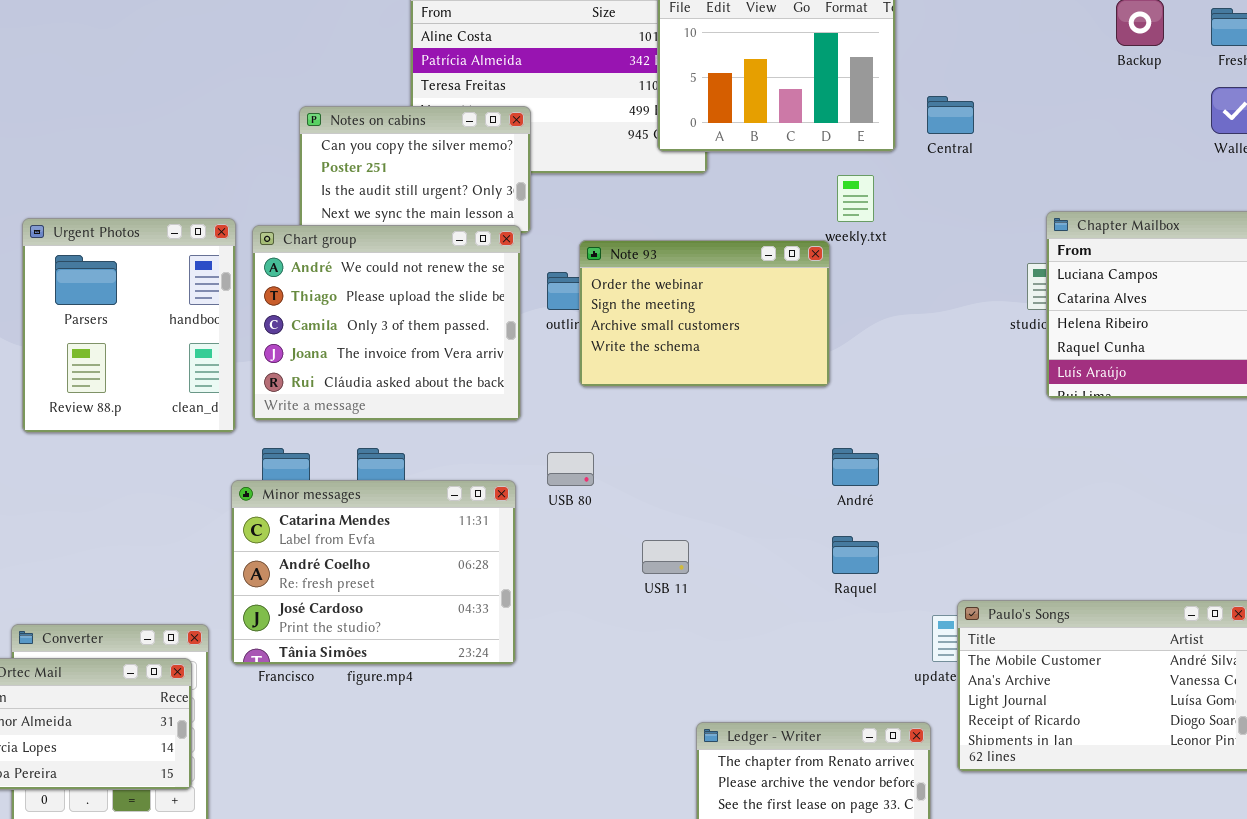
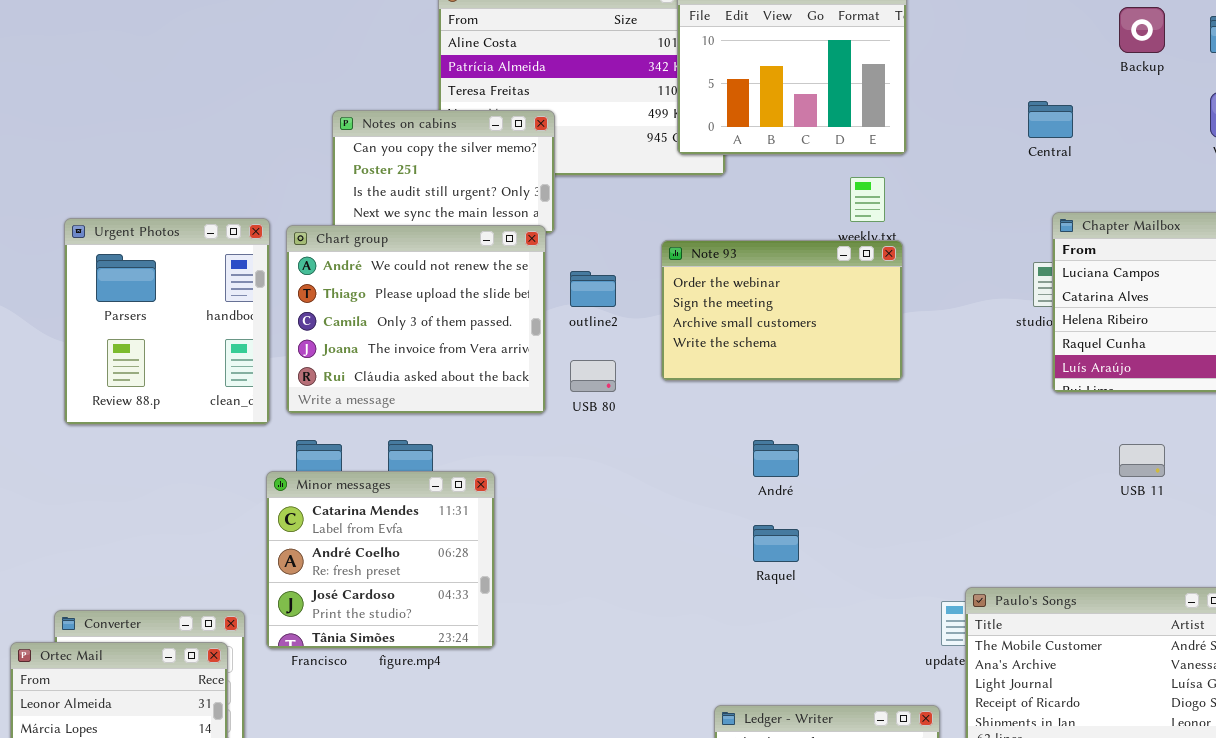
Central: [927,96,974,134] -> [1028,101,1073,138], moved
Note 93: [579,240,830,387] -> [661,240,903,381], moved
André: [832,448,879,486] -> [753,440,799,477], moved
USB 80: [547,452,594,486] -> [570,360,616,392], moved
Minor messages: [231,480,516,665] -> [266,471,495,649], resized
Raquel: [832,536,879,574] -> [753,525,799,562], moved
USB 11: [642,540,689,574] -> [1119,444,1165,477], moved

